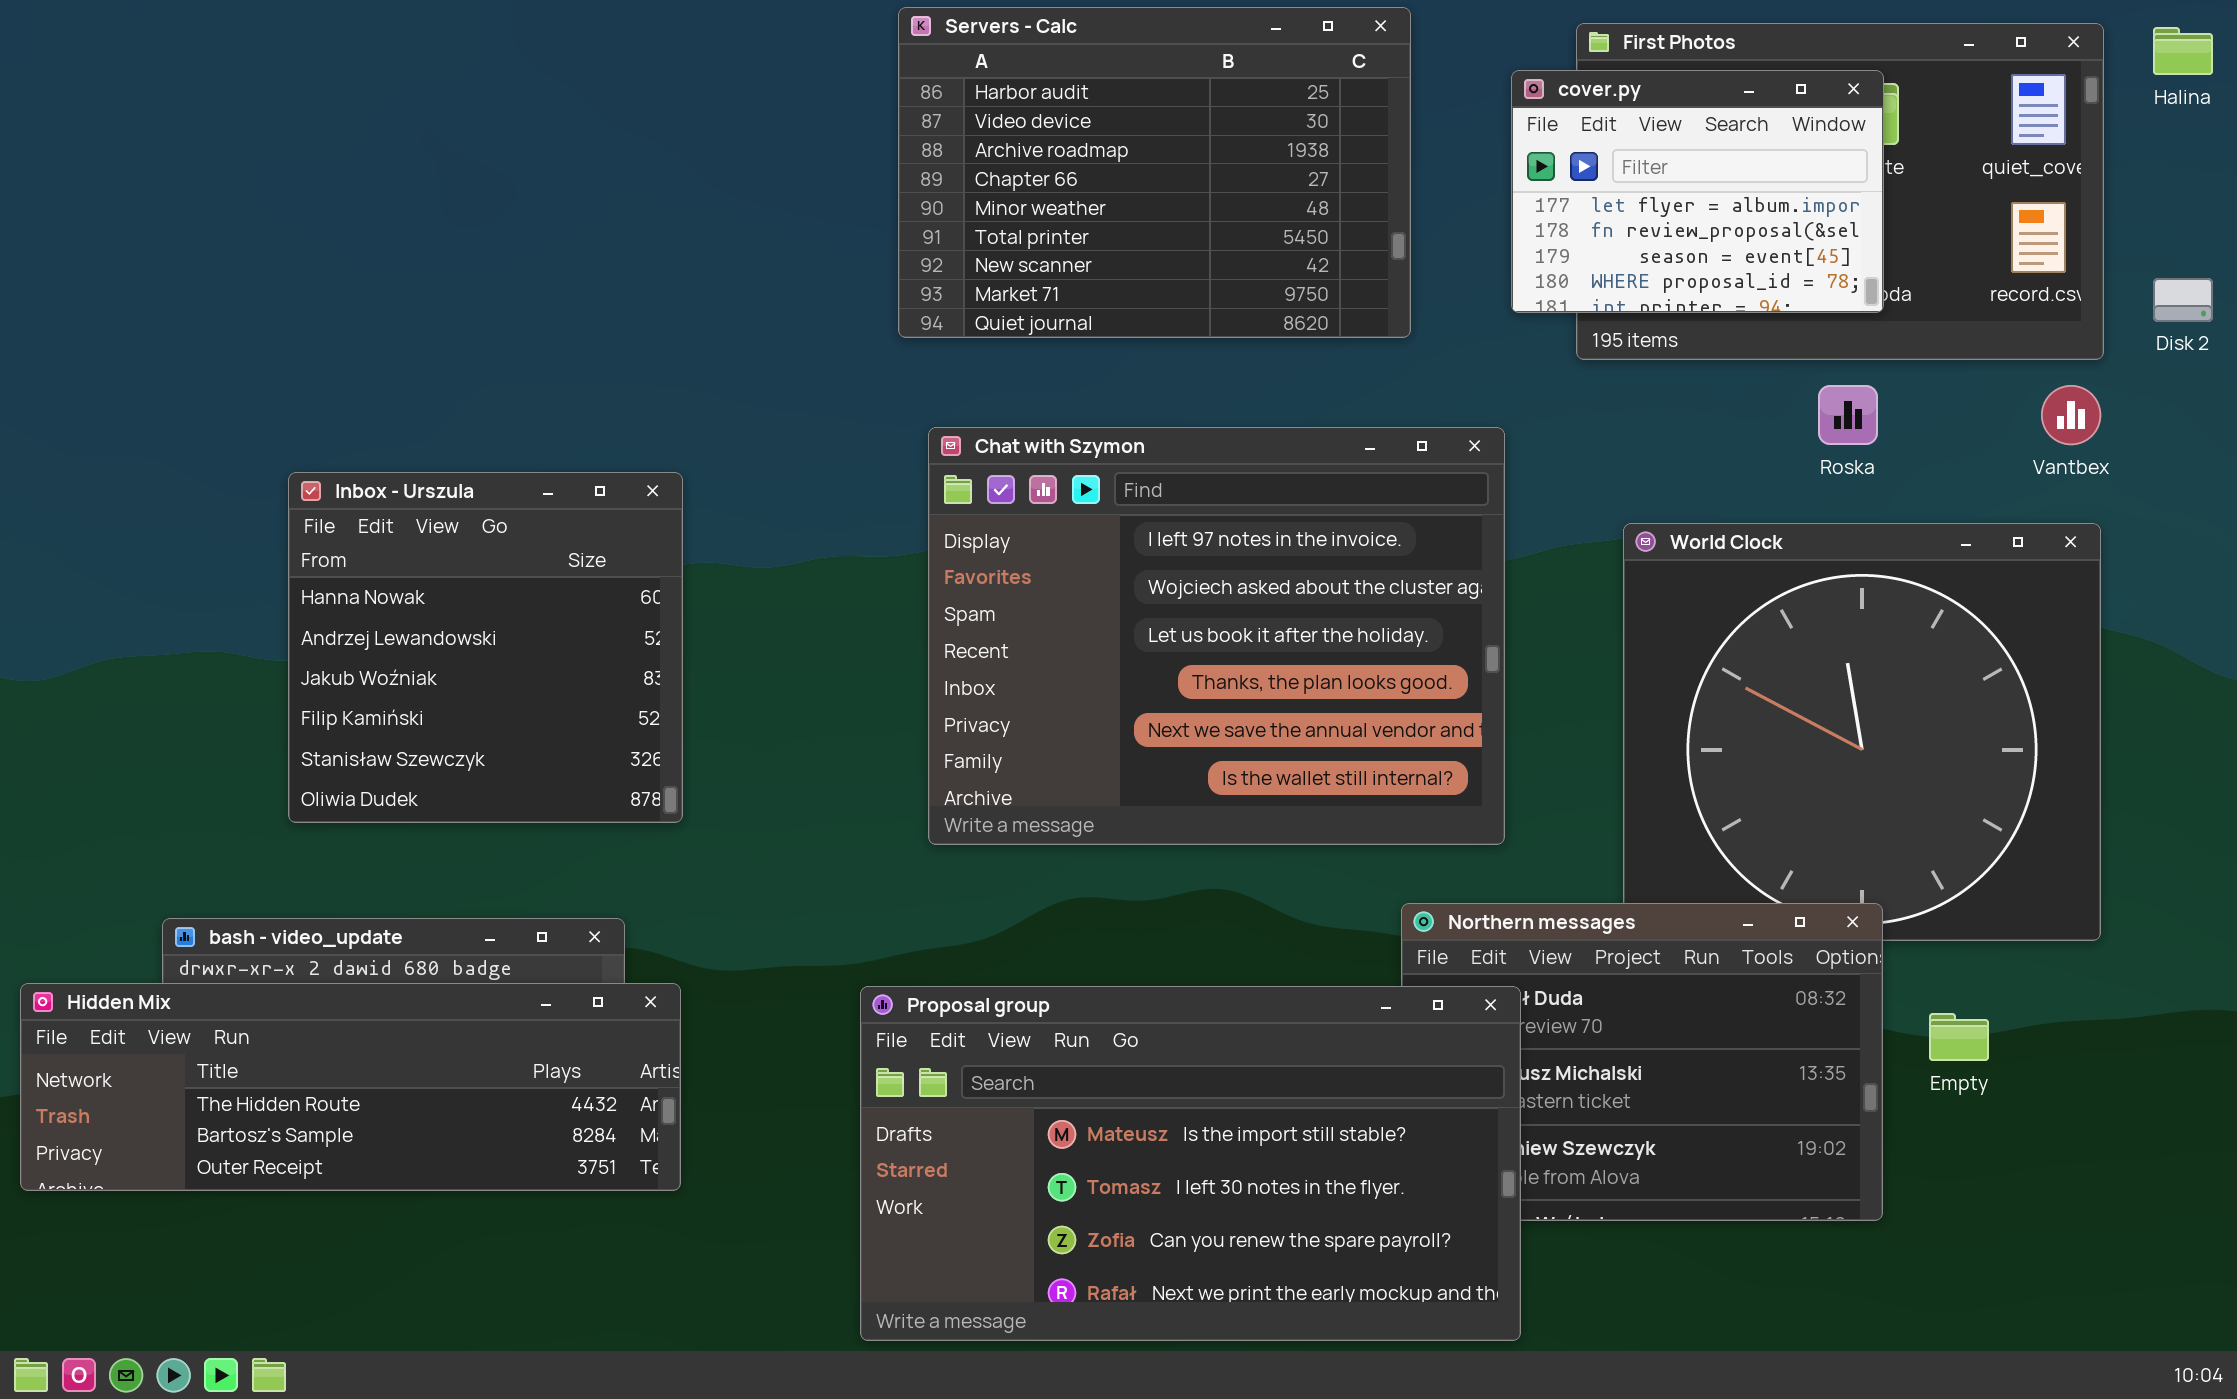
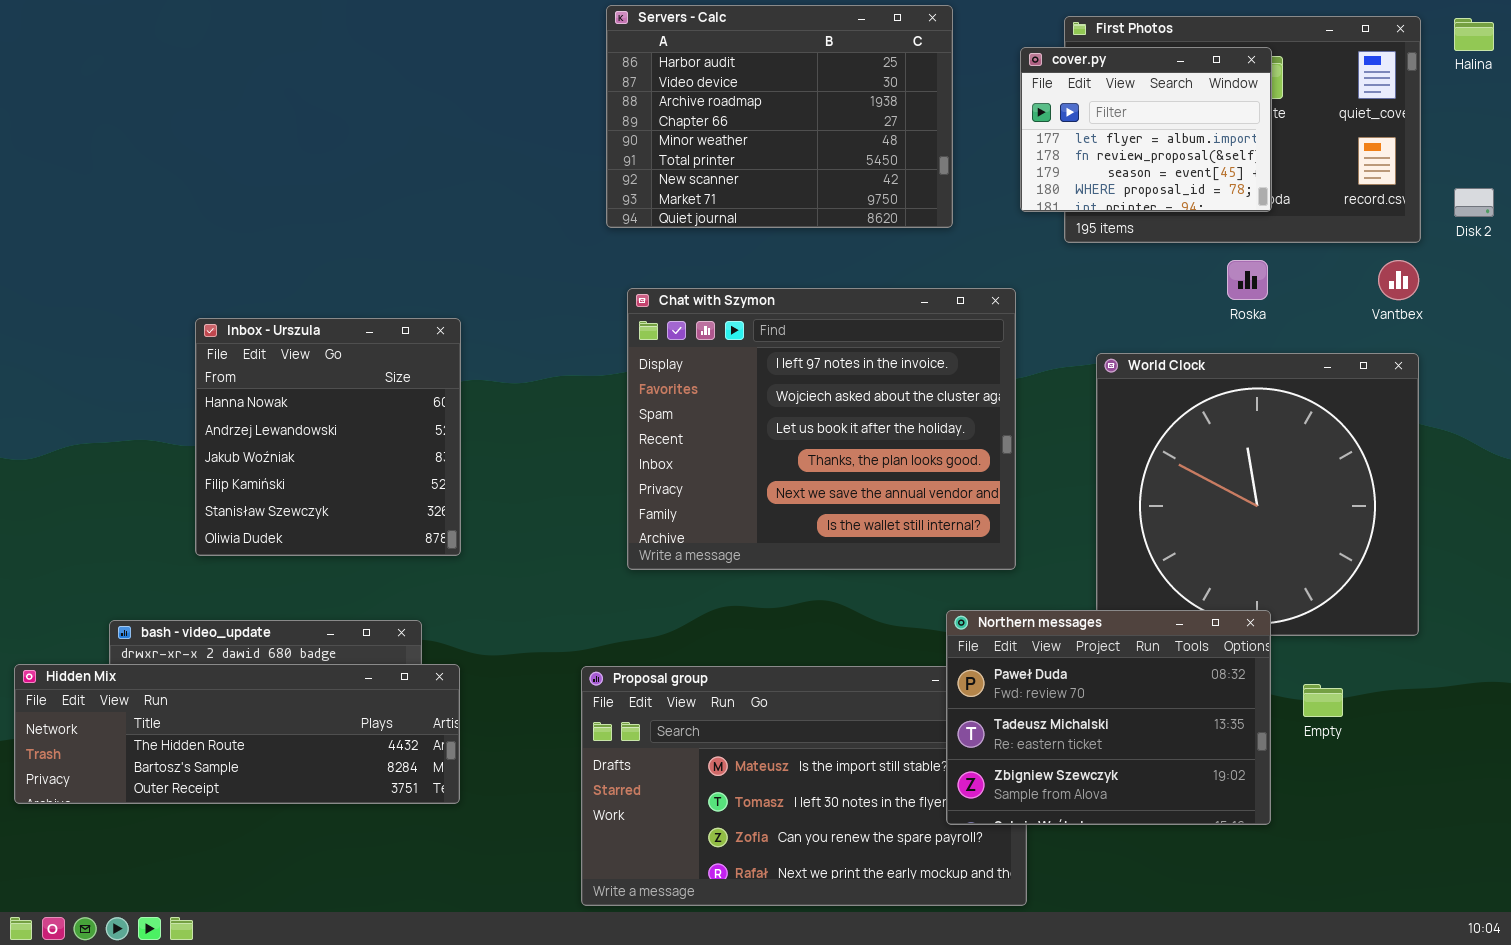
Northern messages: [1401,903,1883,1221] -> [946,610,1271,825], raised

